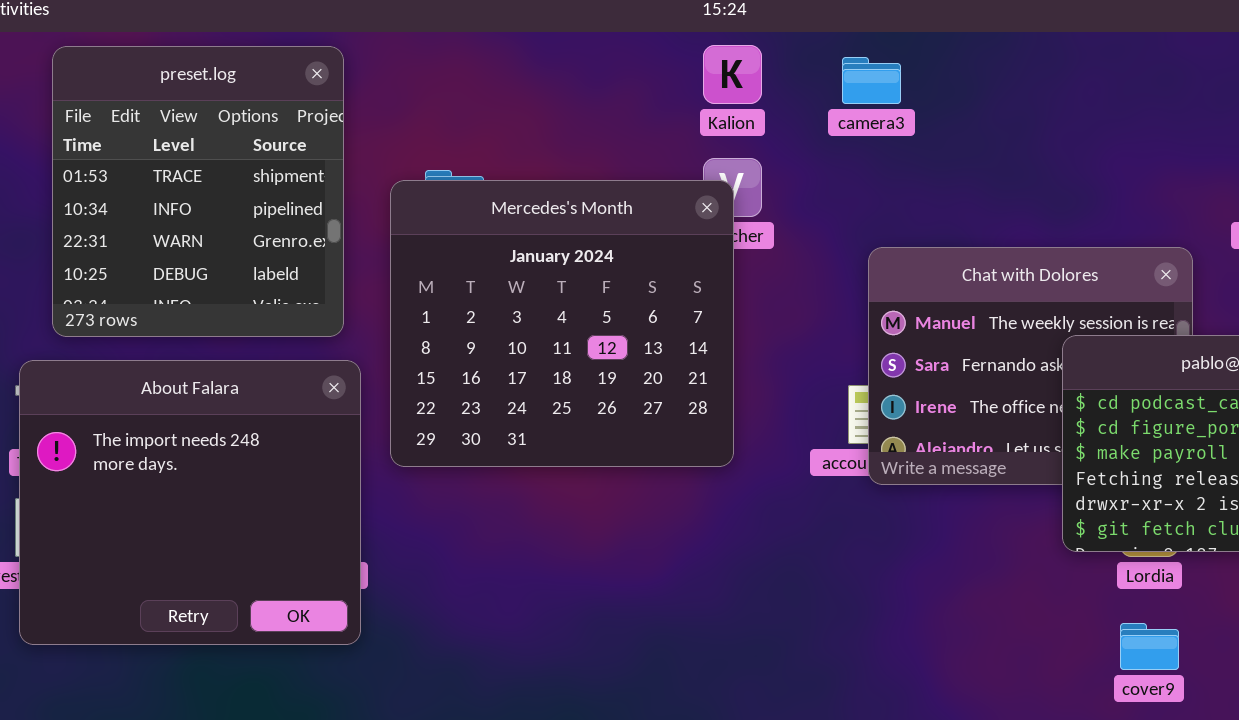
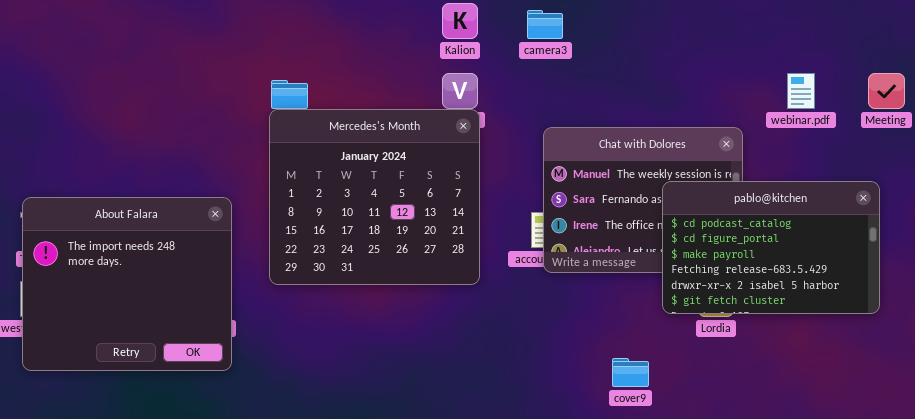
preset.log: [52,46,344,337] -> none, closed
Mercedes's Month: [390,180,734,467] -> [269,109,480,285], moved
cover9: [1120,623,1179,670] -> [612,358,649,387], moved

